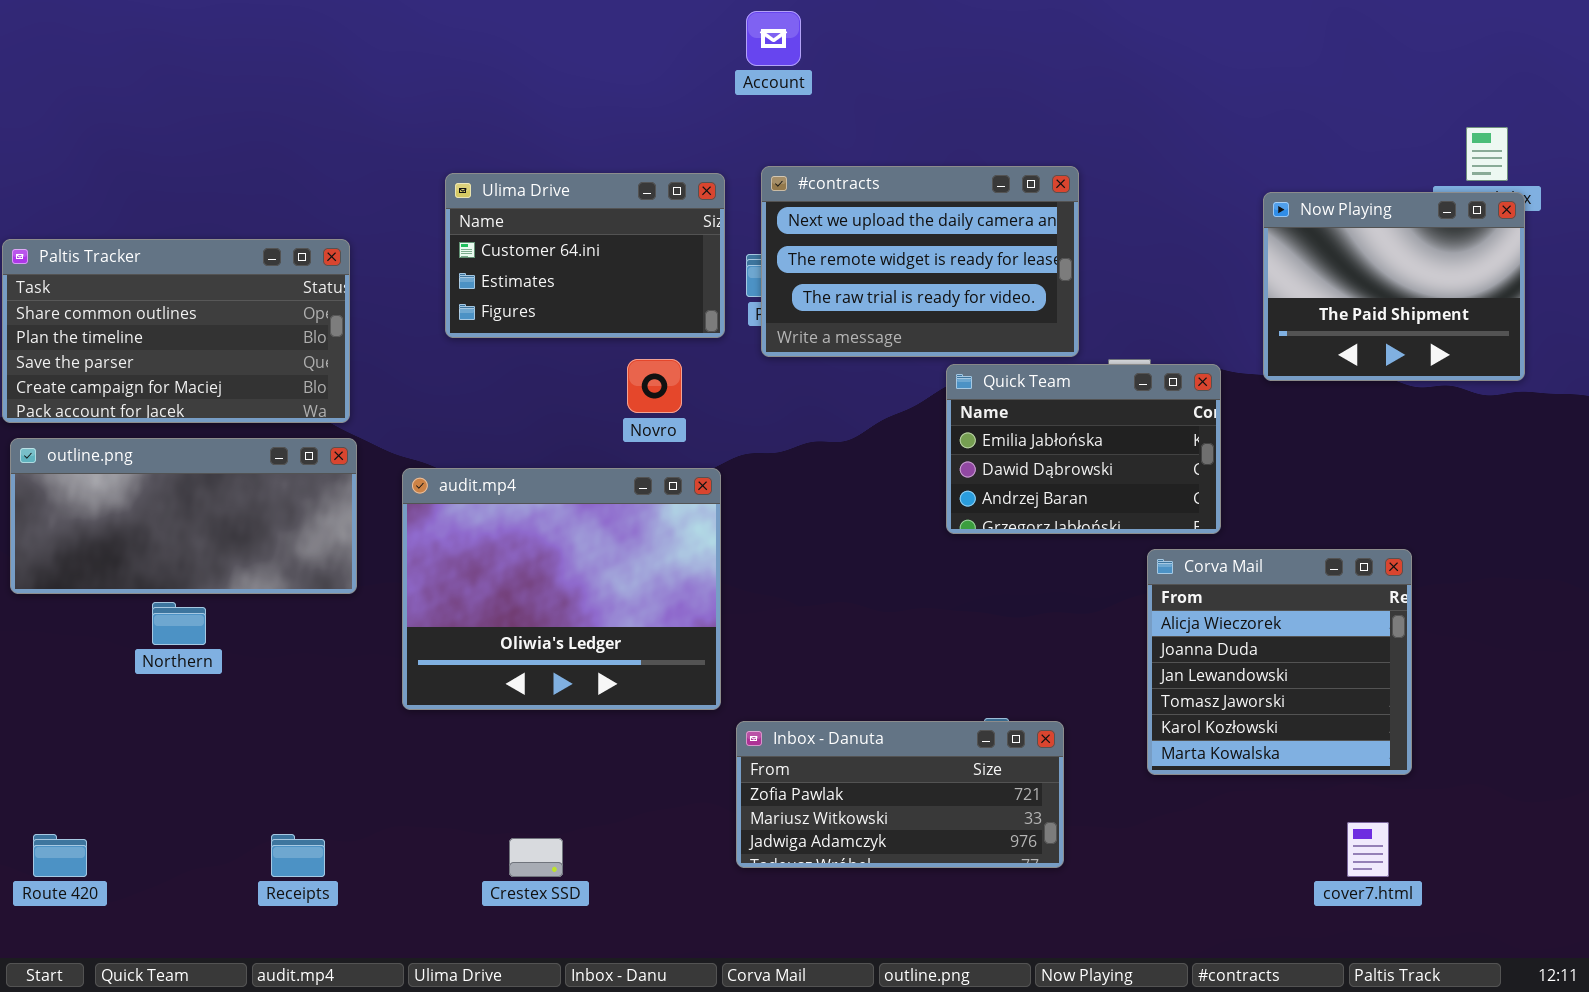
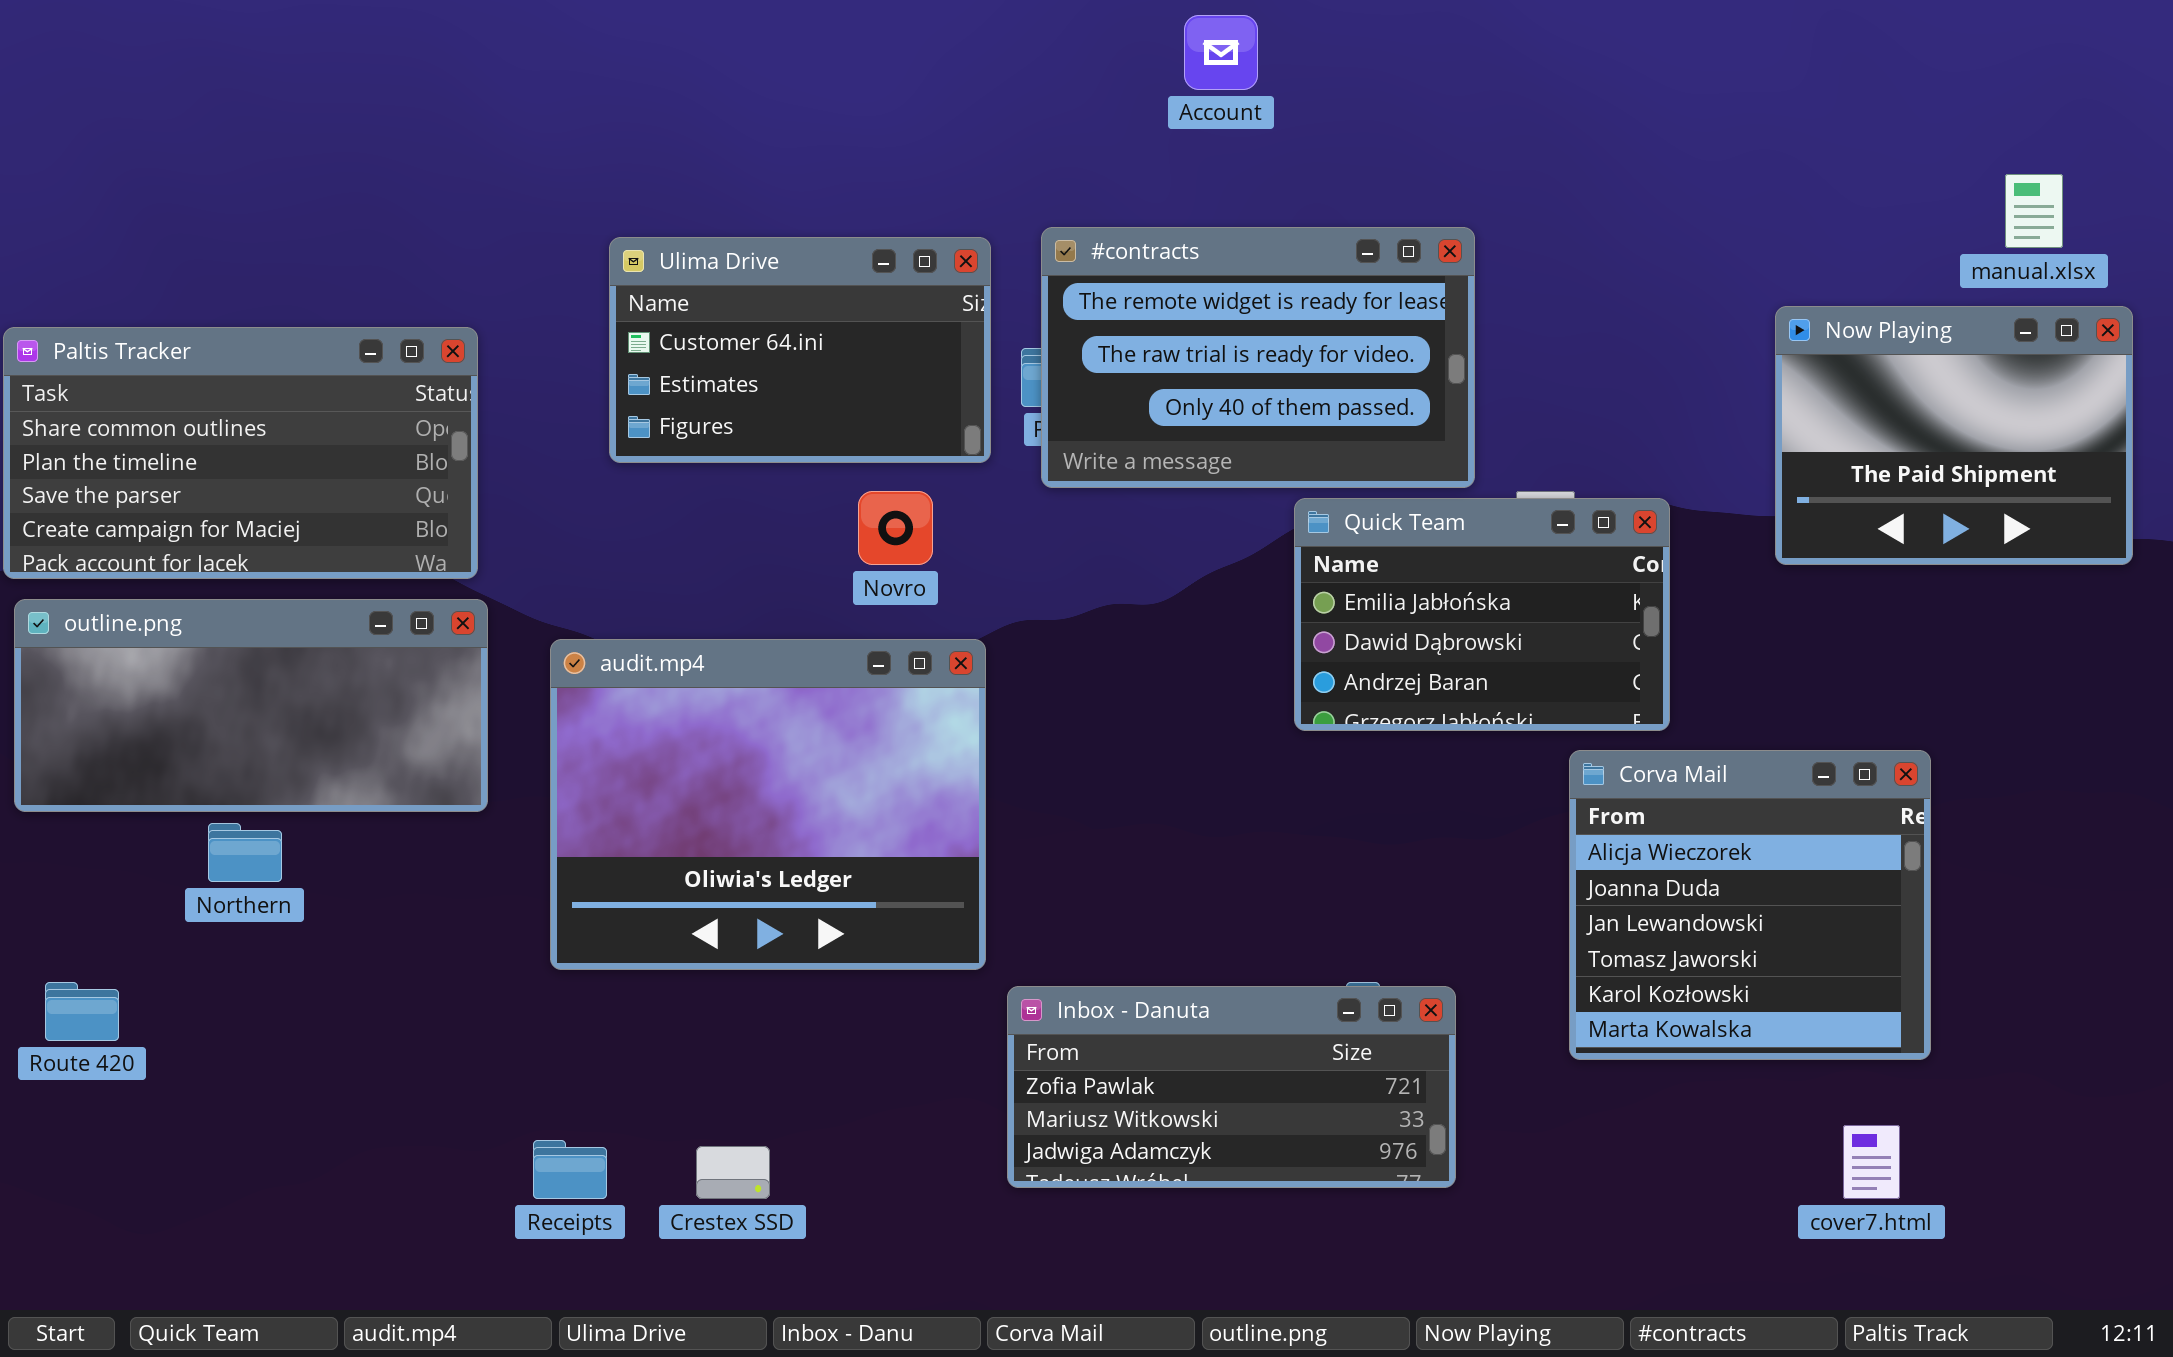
Account: [746,11,801,66] -> [1184,15,1258,90], moved
#contracts: [761,166,1079,357] -> [1041,227,1475,488], scrolled down 1 row
Now Playing: [1263,192,1525,381] -> [1775,306,2133,565], moved
Route 420: [33,834,87,877] -> [45,982,119,1041], moved
Receipts: [271,834,325,877] -> [533,1140,607,1199], moved

